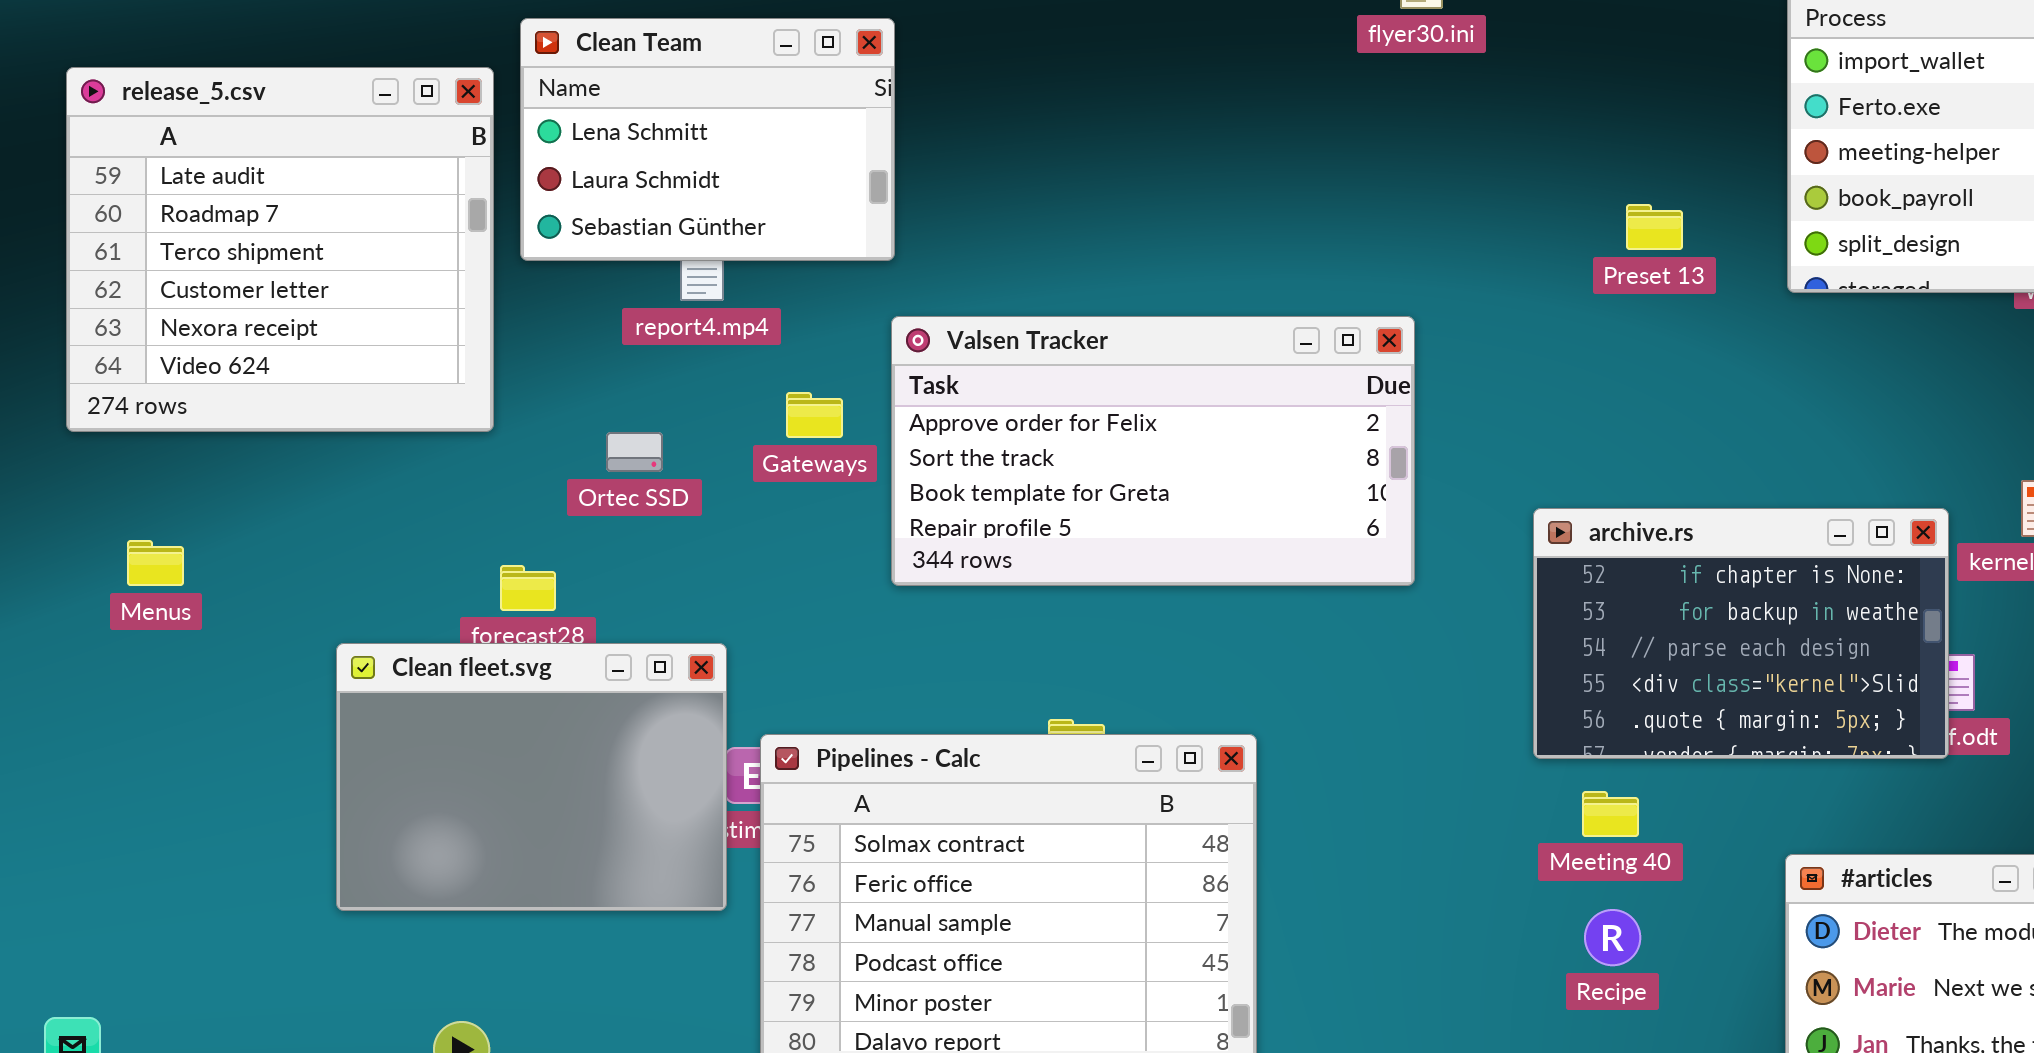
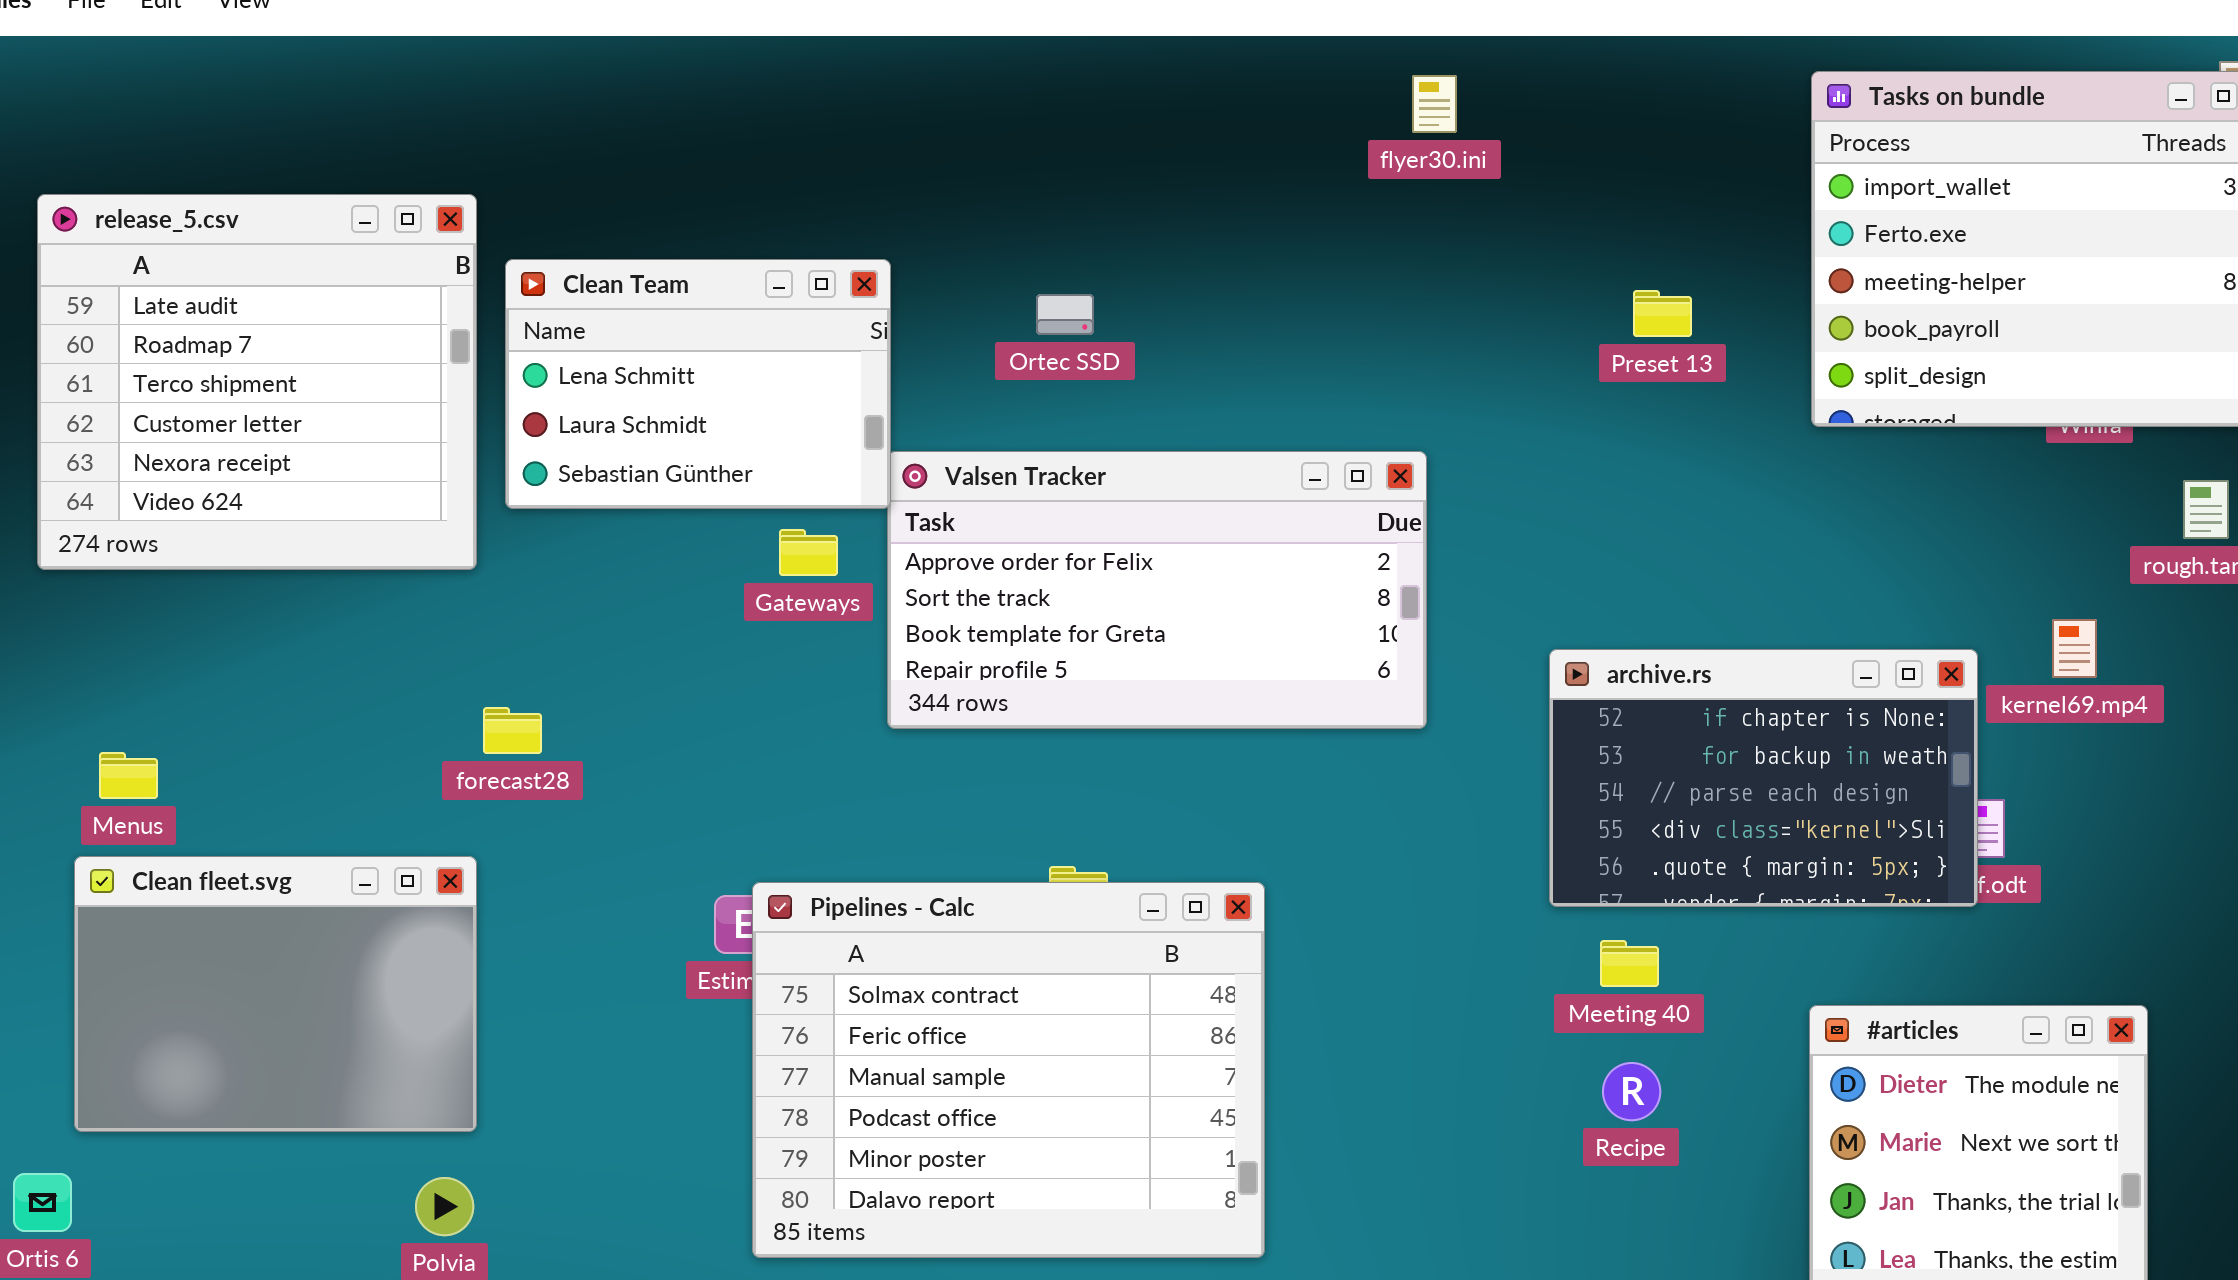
Clean Team: [520,18,895,261] -> [505,259,891,509], moved
Preset 13: [1626,204,1683,250] -> [1633,290,1692,337], moved
Ortec SSD: [606,432,663,472] -> [1036,294,1094,335], moved
Menus: [127,540,184,586] -> [99,752,158,799], moved
Clean fleet.svg: [336,643,727,911] -> [74,856,477,1132], moved

